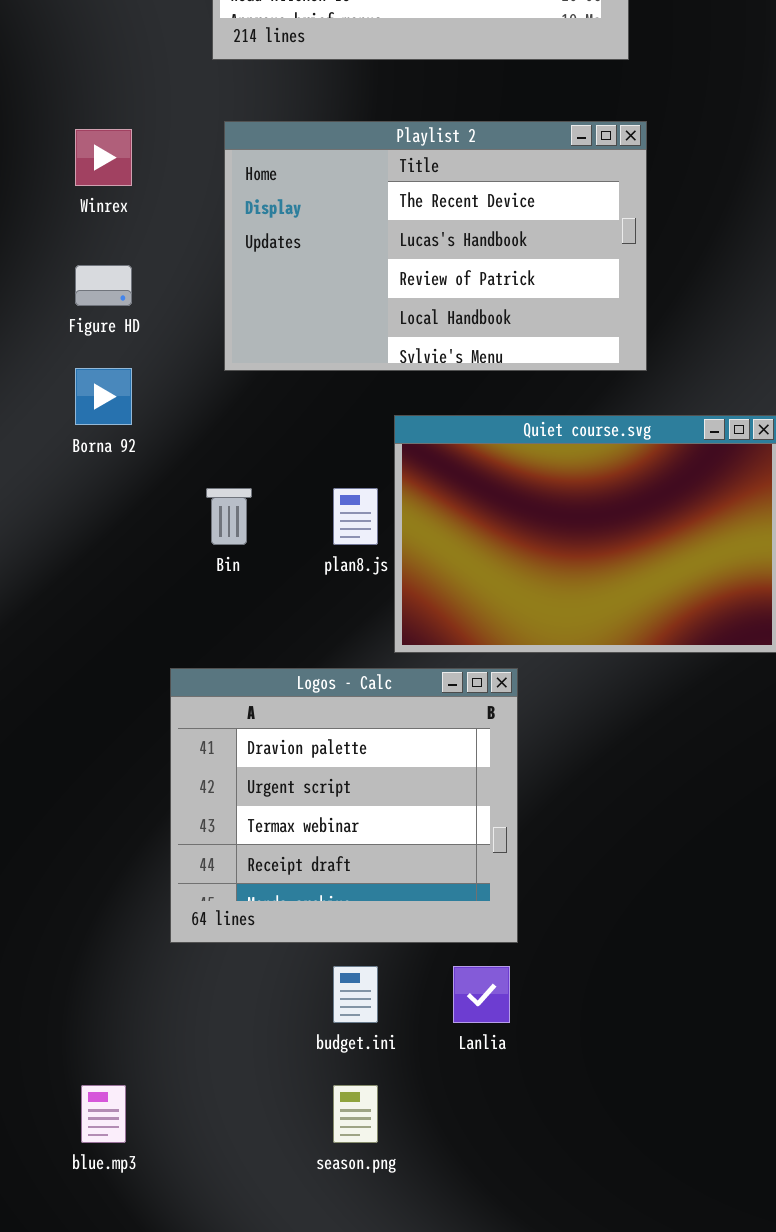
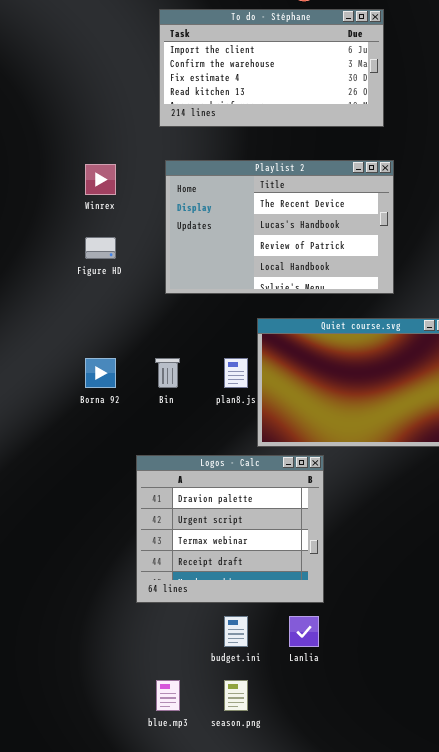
Borna 92: [75,368,132,425] -> [85,358,116,388], moved
blue.mp3: [81,1085,126,1143] -> [156,680,180,711], moved

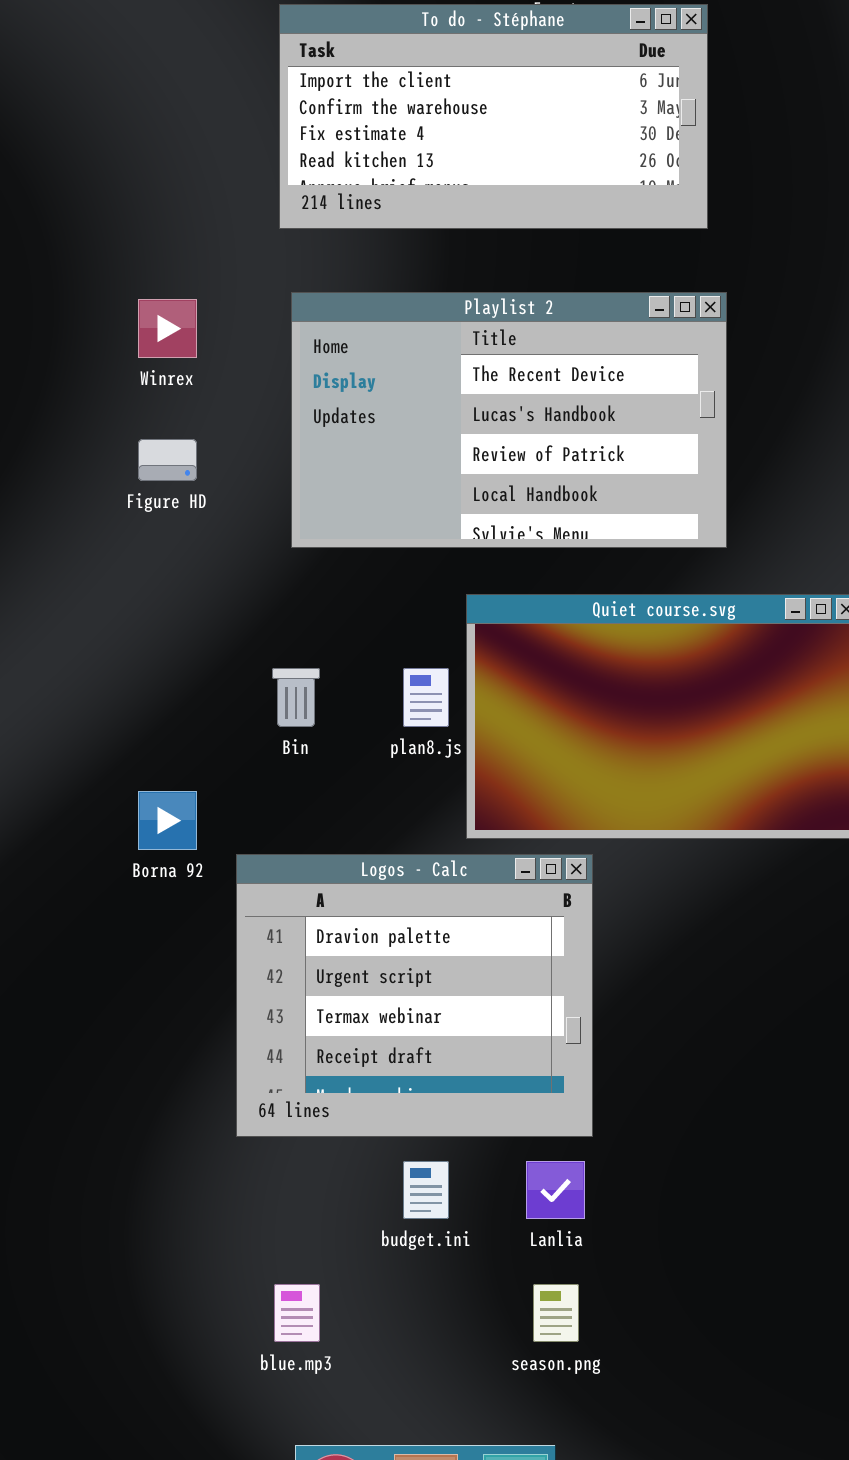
Borna 92: [85,358,116,388] -> [138,791,197,850], moved
season.png: [224,680,248,711] -> [533,1284,579,1342], moved

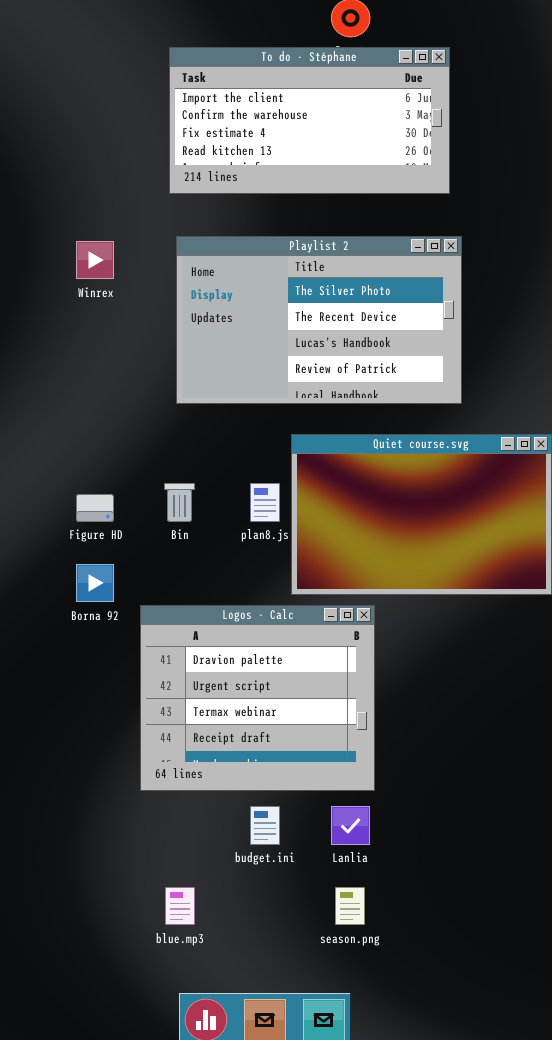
Playlist 2: [291,292,727,548] -> [176,236,462,404], scrolled up 1 row
Figure HD: [138,439,197,481] -> [76,494,114,522], moved

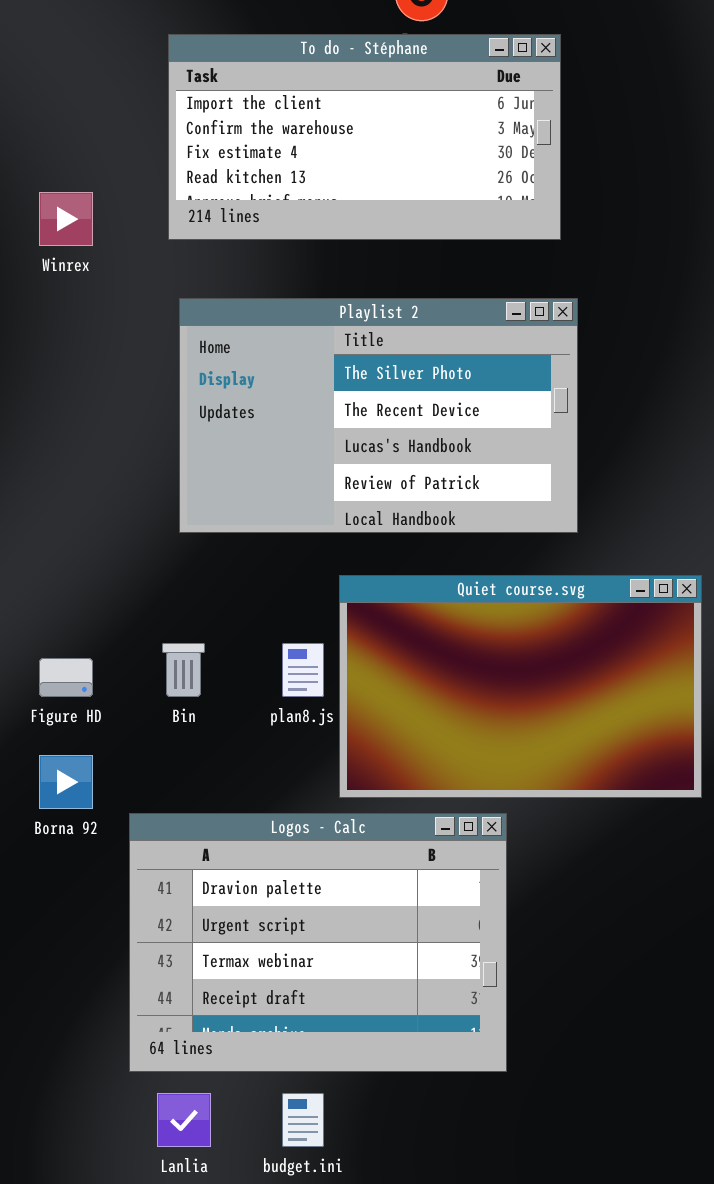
Winrex: [76,241,114,279] -> [39,192,93,246], moved
Logos - Calc: [140,605,375,791] -> [129,813,507,1072], resized
Lanlia: [331,806,370,845] -> [157,1093,211,1147], moved

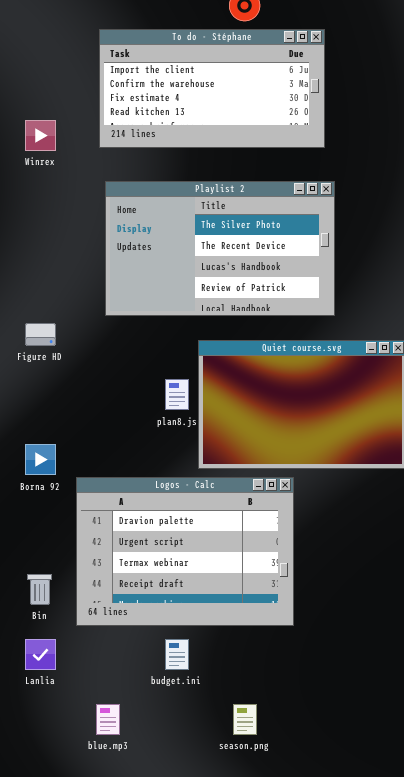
Bin: [162,643,205,697] -> [27,574,52,605], moved
Figure HD: [39,658,93,697] -> [25,323,56,346], moved
Lanlia: [157,1093,211,1147] -> [25,639,56,670], moved

